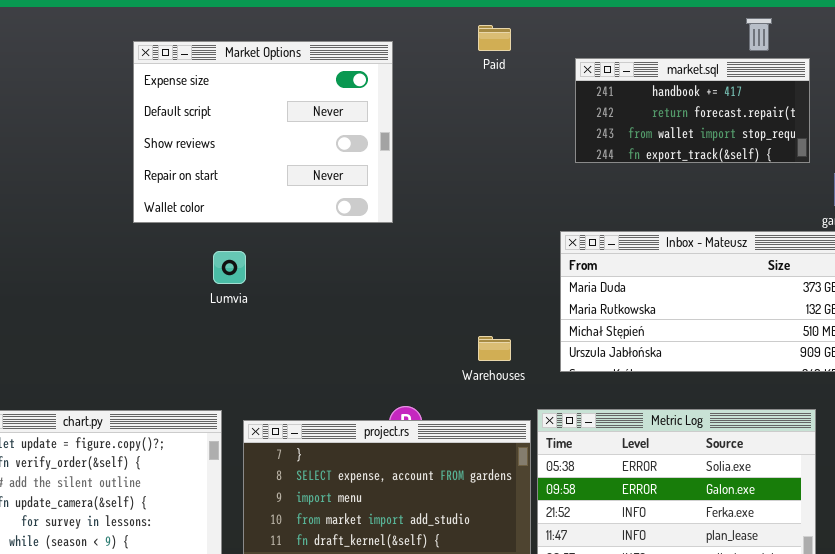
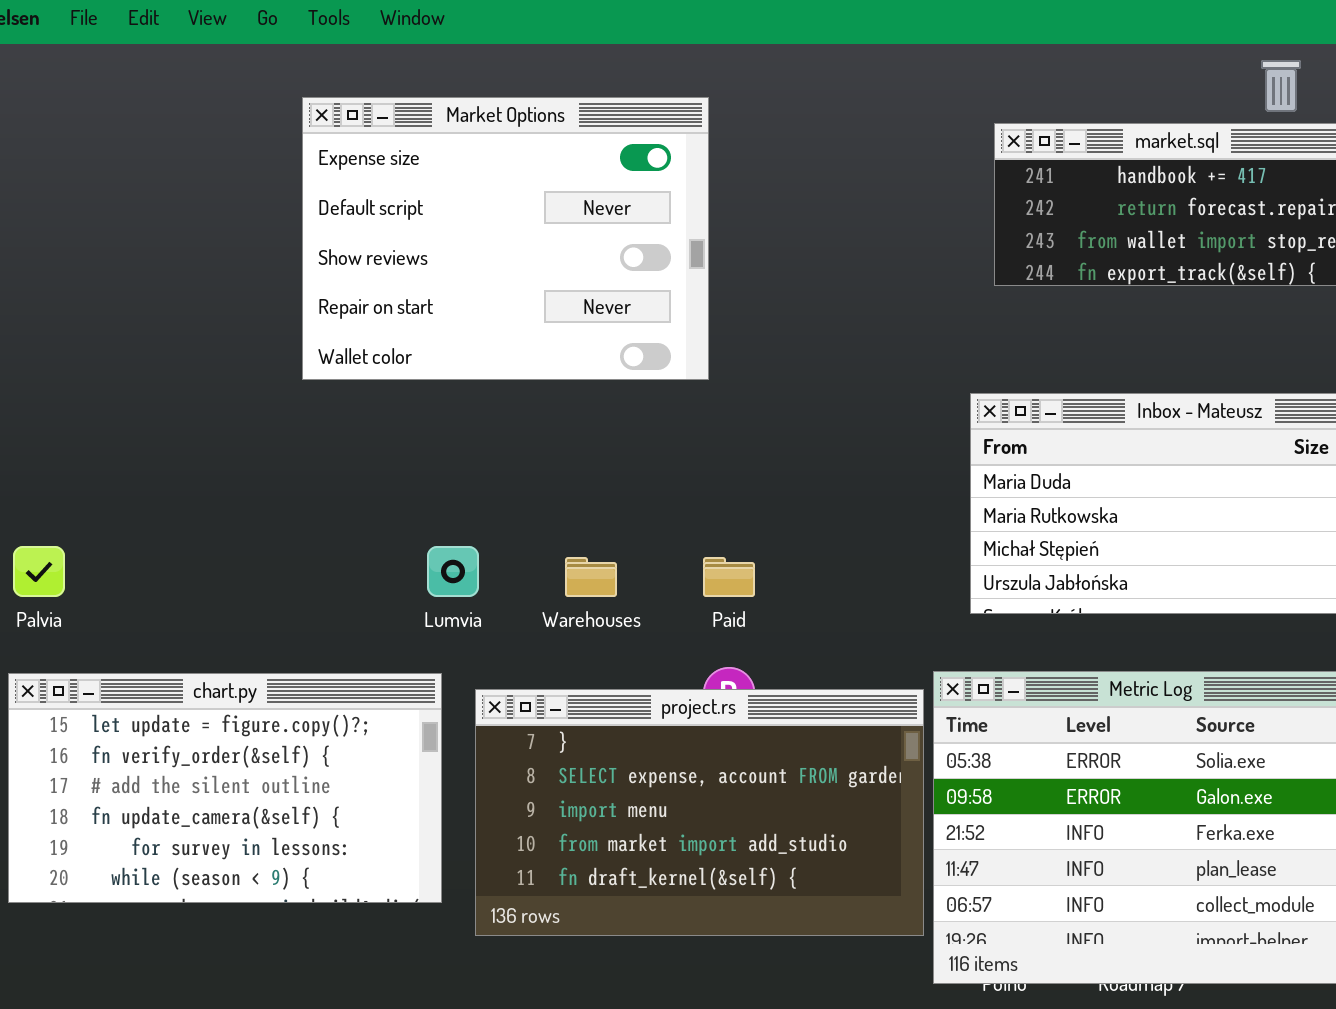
Paid: [478,25,511,51] -> [703,557,755,597], moved
Lumvia: [213,251,246,284] -> [427,546,479,597], moved
Warehouses: [478,336,511,361] -> [565,557,617,597], moved

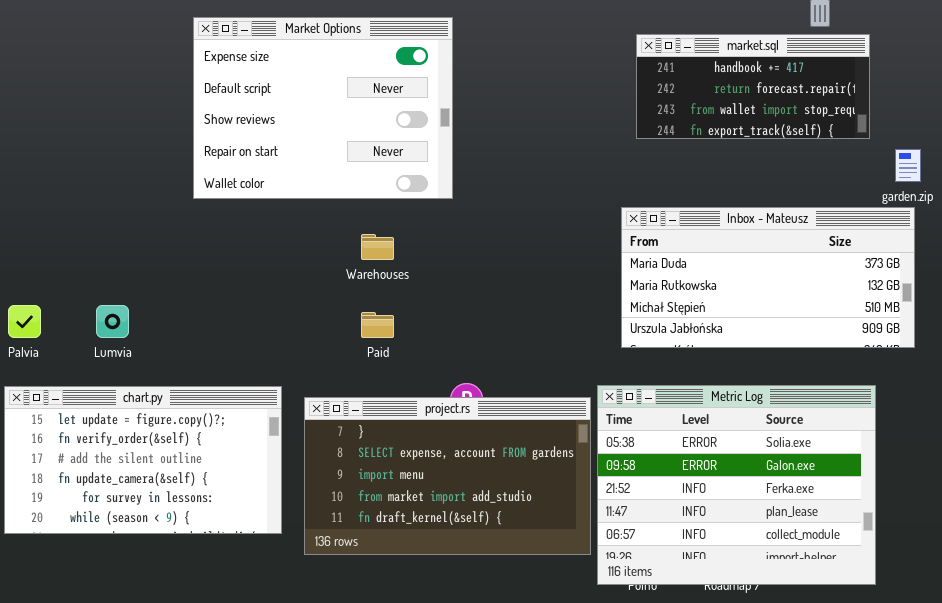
Lumvia: [427,546,479,597] -> [96,305,129,338], moved
Warehouses: [565,557,617,597] -> [361,234,394,260], moved
Paid: [703,557,755,597] -> [361,312,394,338], moved

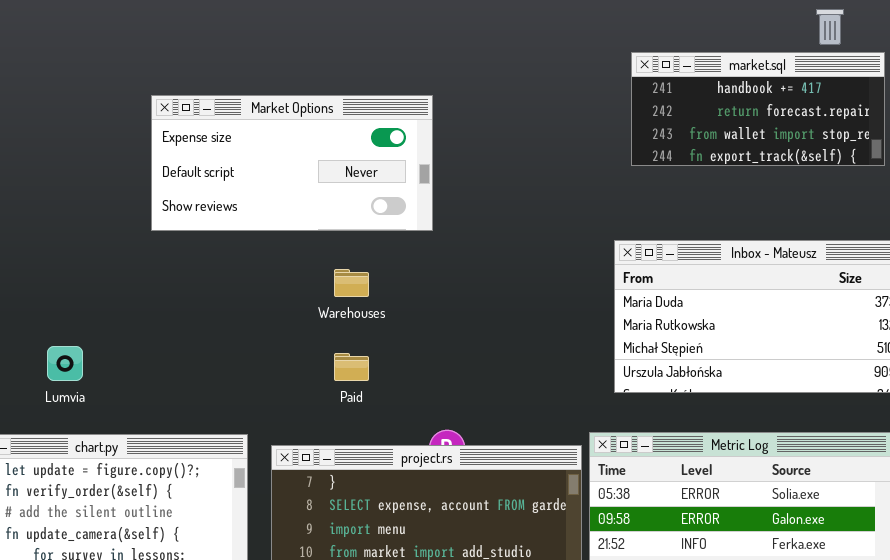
Market Options: [193,17,453,199] -> [151,95,433,231], resized

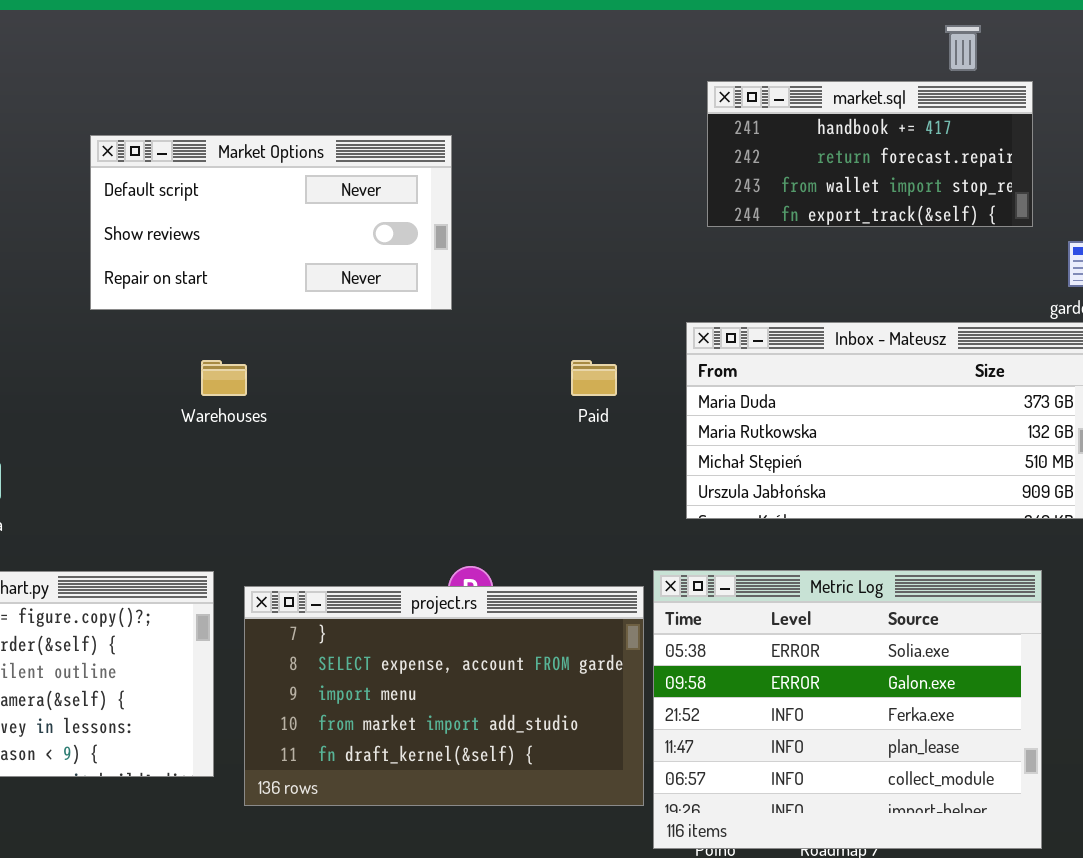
Market Options: [151,95,433,231] -> [90,135,452,310], scrolled down 1 row
Warehouses: [334,269,369,297] -> [201,360,247,396], moved
Paid: [334,353,369,381] -> [571,360,617,396], moved

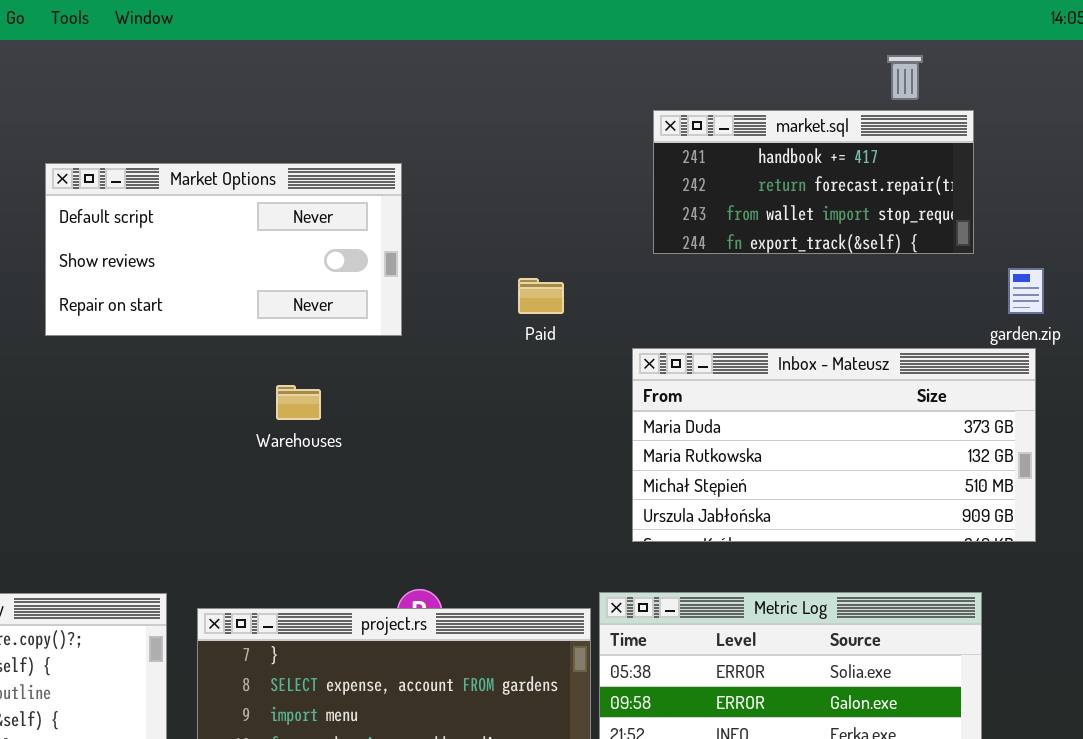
Warehouses: [201,360,247,396] -> [276,385,321,420], moved
Paid: [571,360,617,396] -> [518,278,564,314], moved

